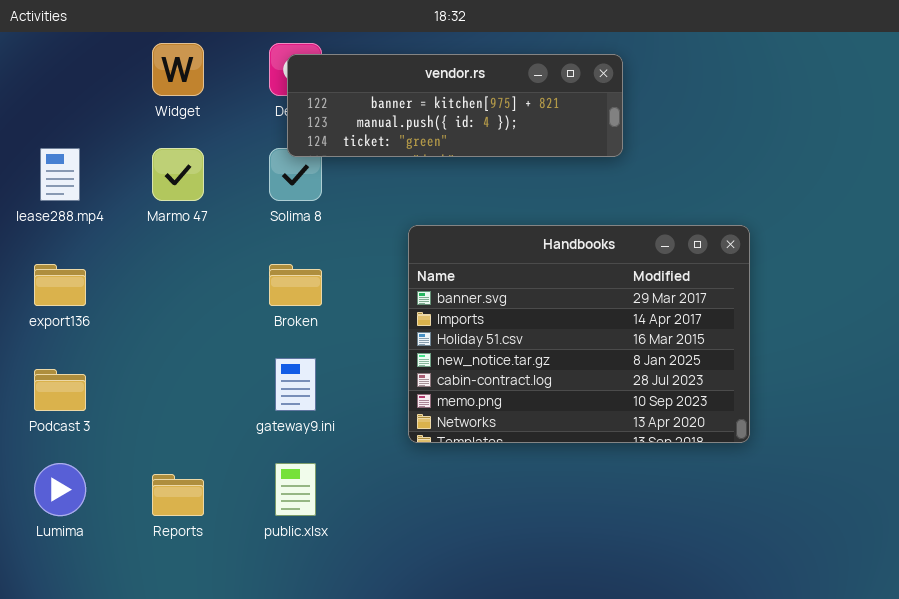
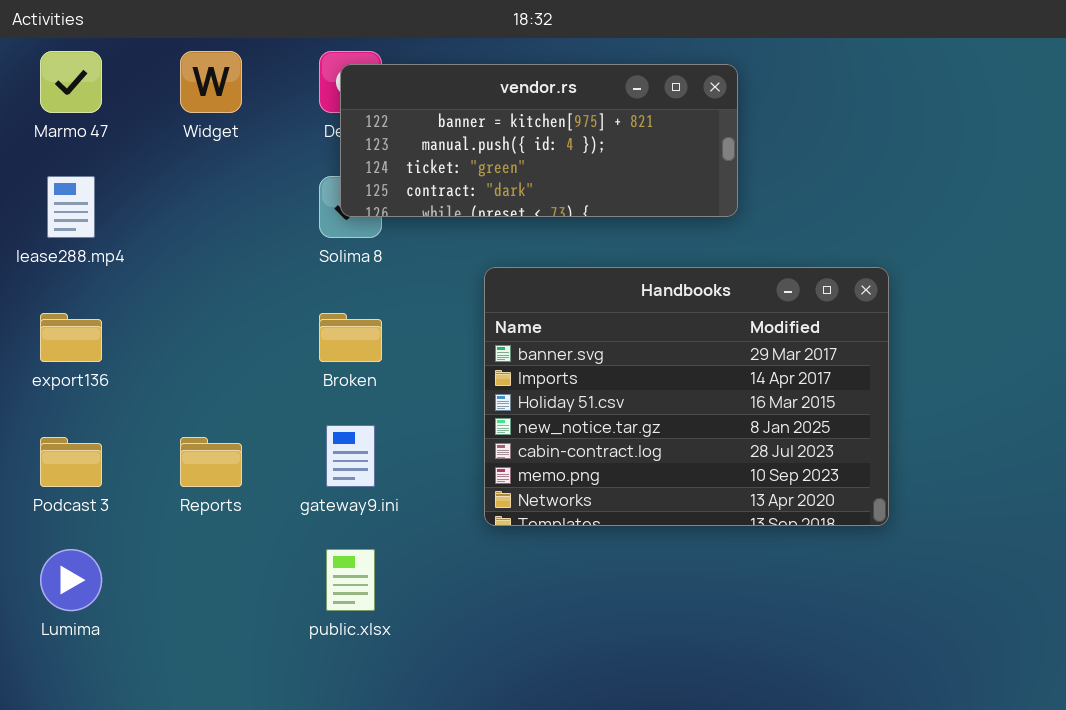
vendor.rs: [287,54,623,157] -> [340,64,738,217], resized
Marmo 47: [152,148,204,201] -> [40,51,102,113], moved
Reports: [152,474,204,516] -> [180,437,242,487], moved

